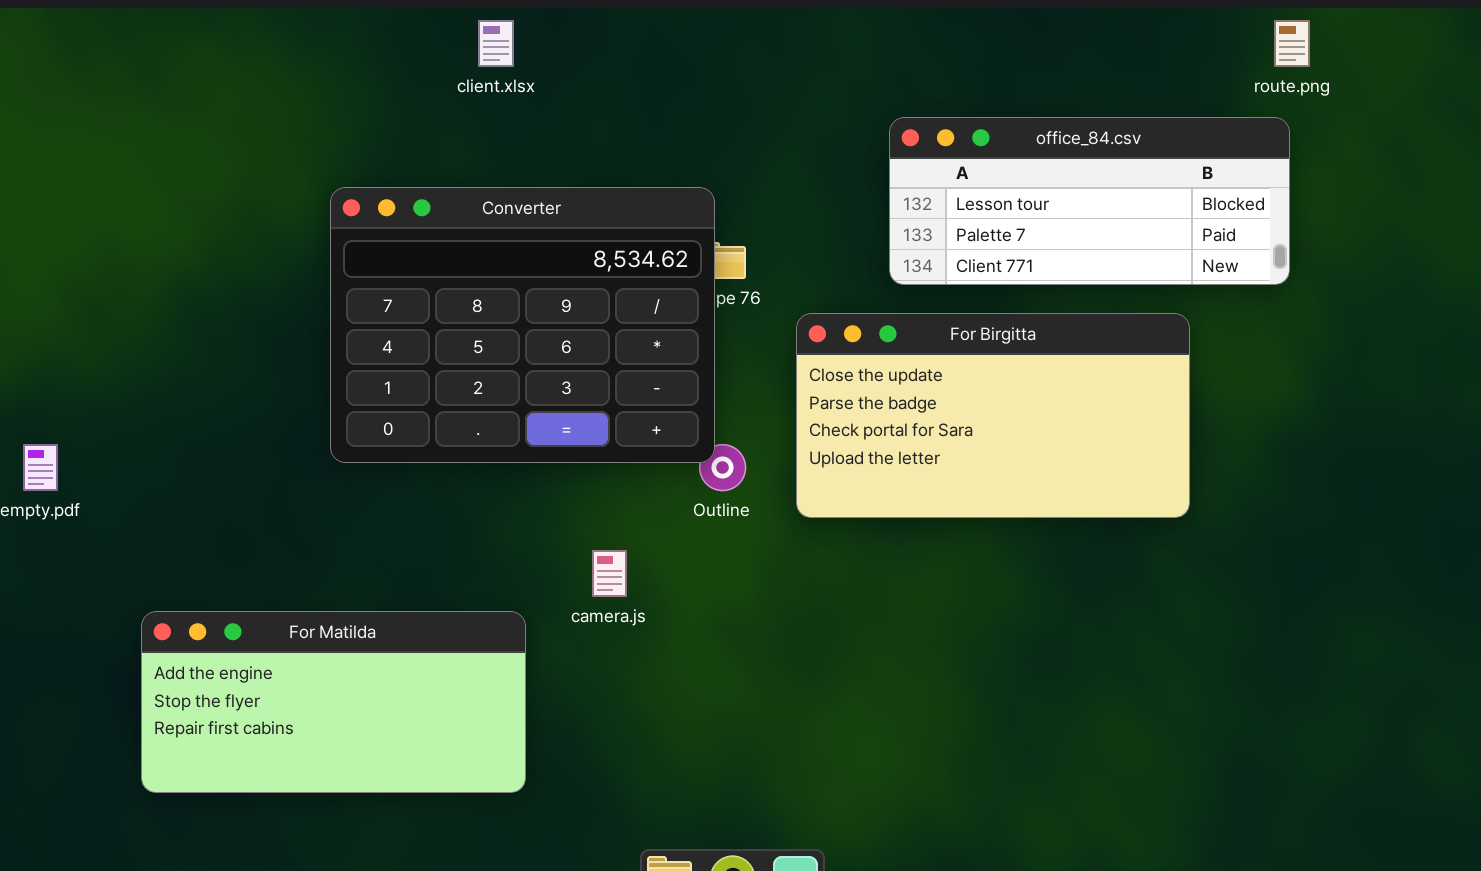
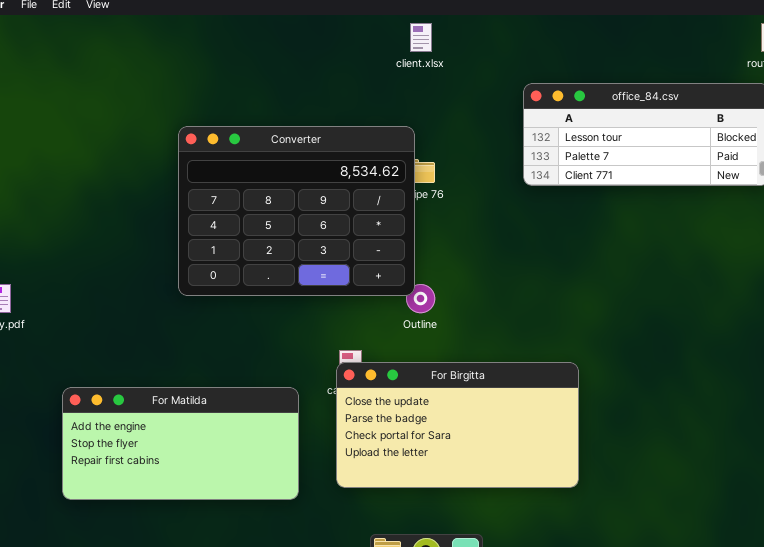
client.xlsx: [478,20,514,67] -> [410,23,432,52], moved
For Birgitta: [796,313,1190,518] -> [336,362,579,488], moved

